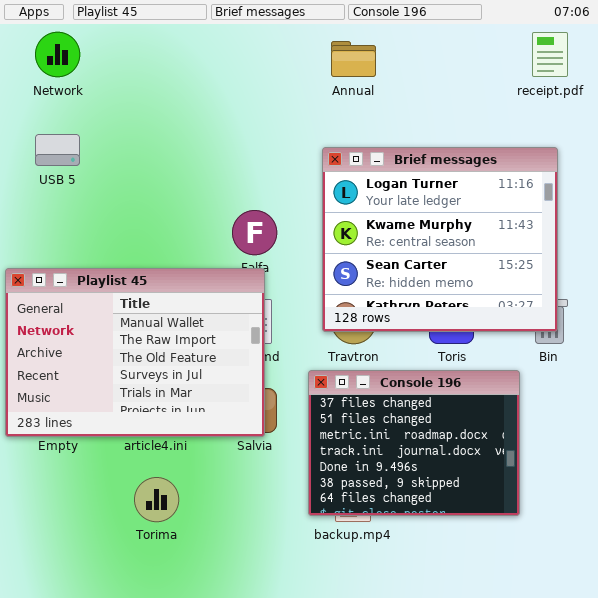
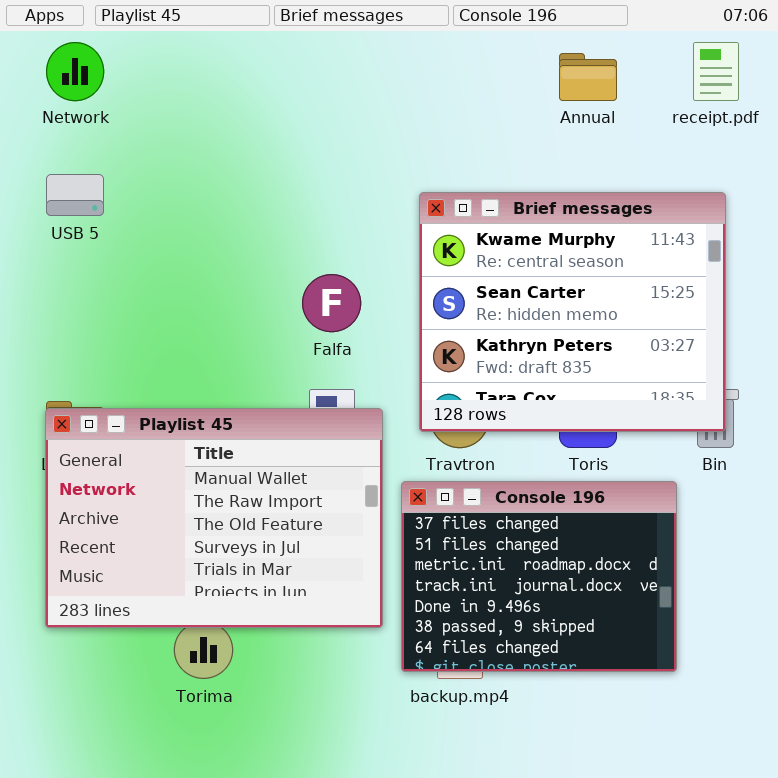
Annual: [331,41,376,77] -> [559,53,617,101], moved
Brief messages: [322,147,558,332] -> [419,192,726,432], scrolled down 1 row
Playlist 45: [5,268,265,437] -> [45,408,383,628], moved

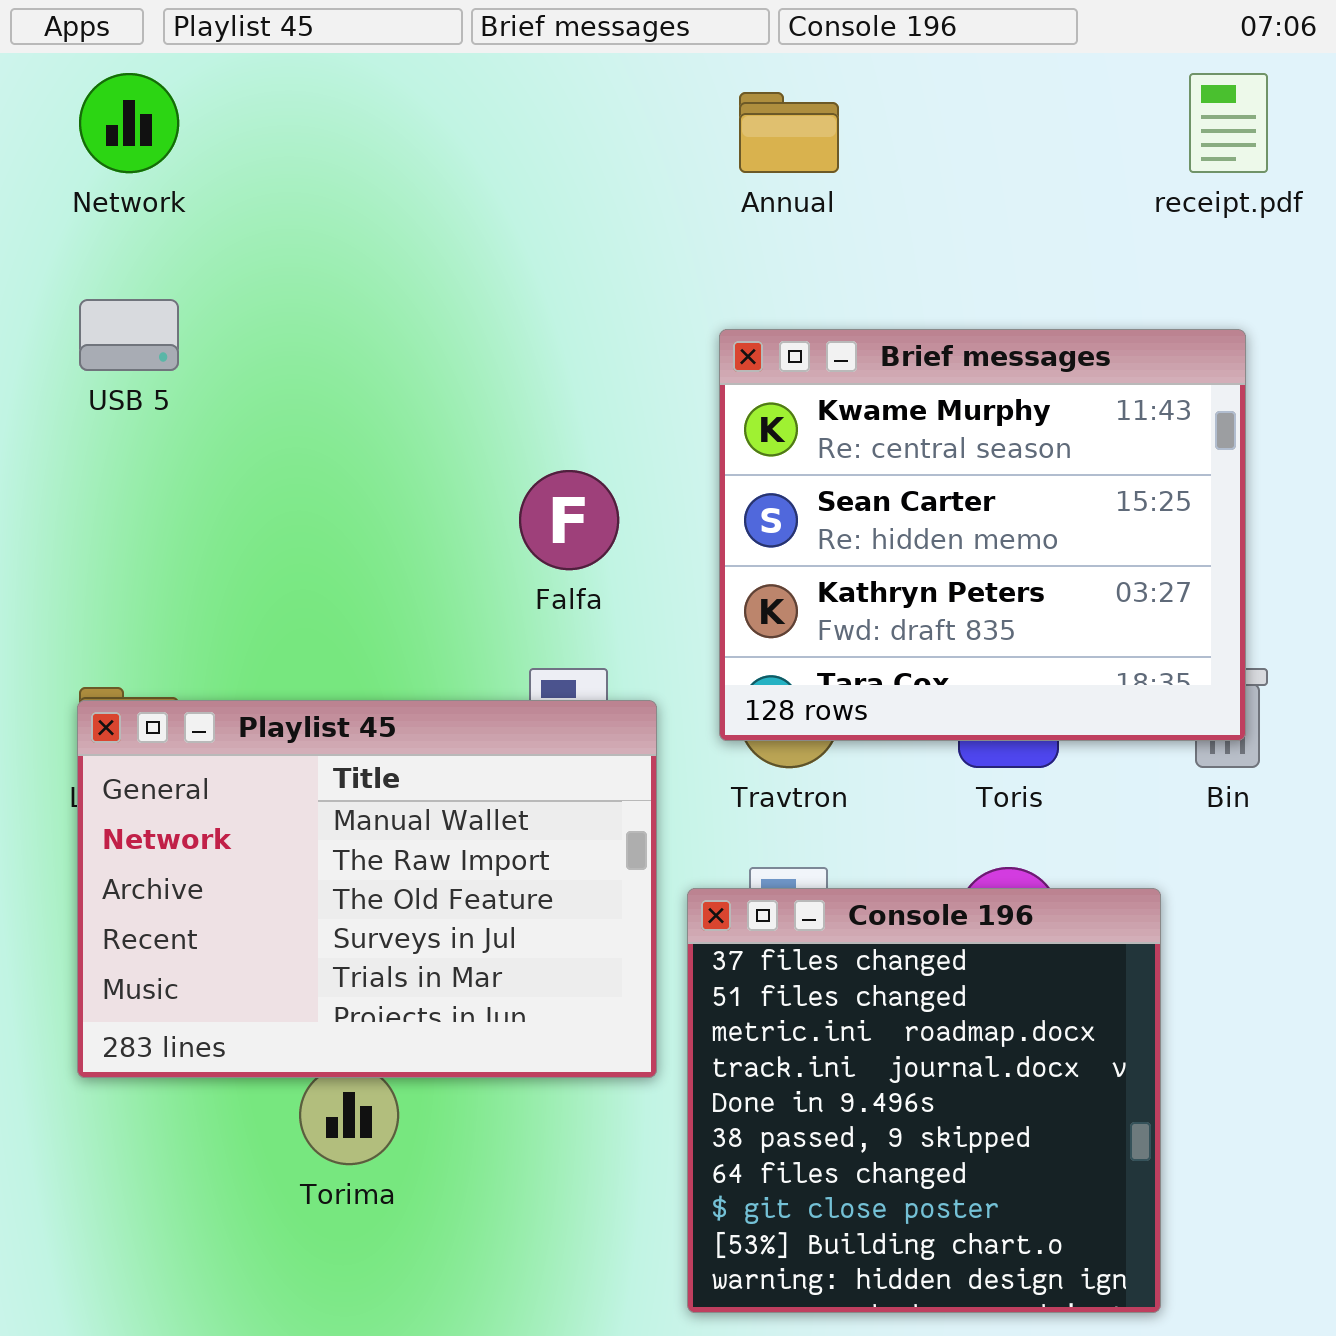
Annual: [559,53,617,101] -> [739,92,839,173], moved
Console 196: [401,481,677,672] -> [687,888,1161,1313], moved, resized

